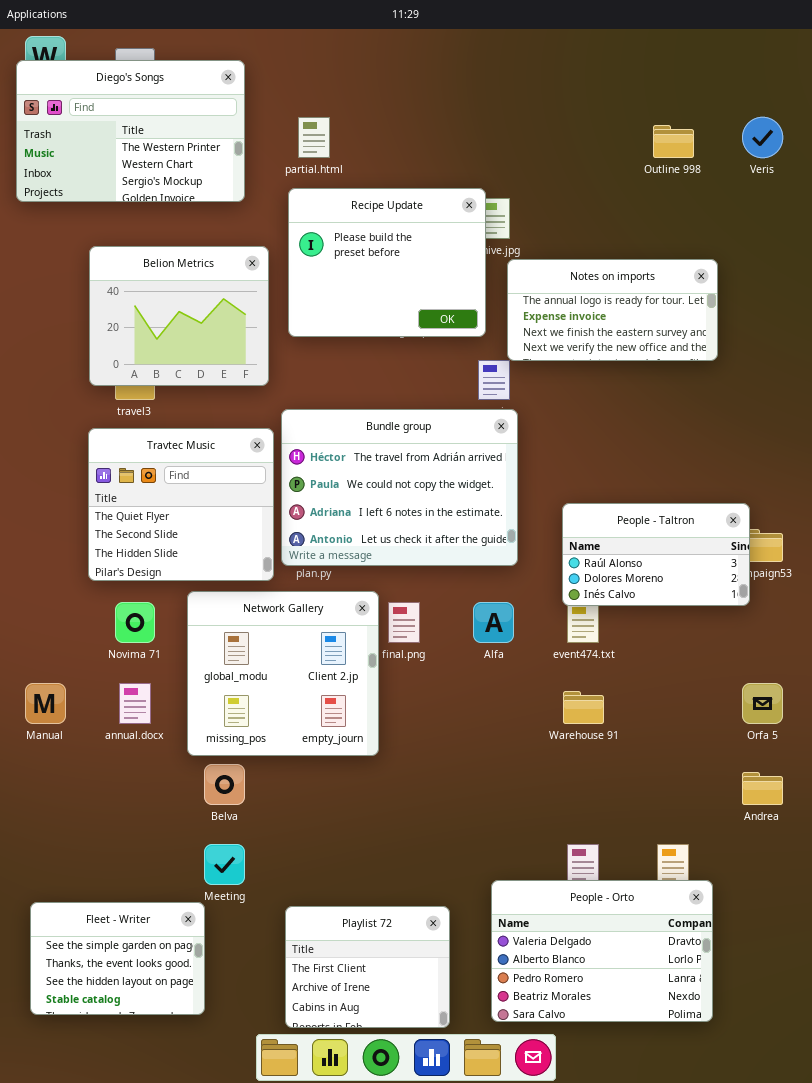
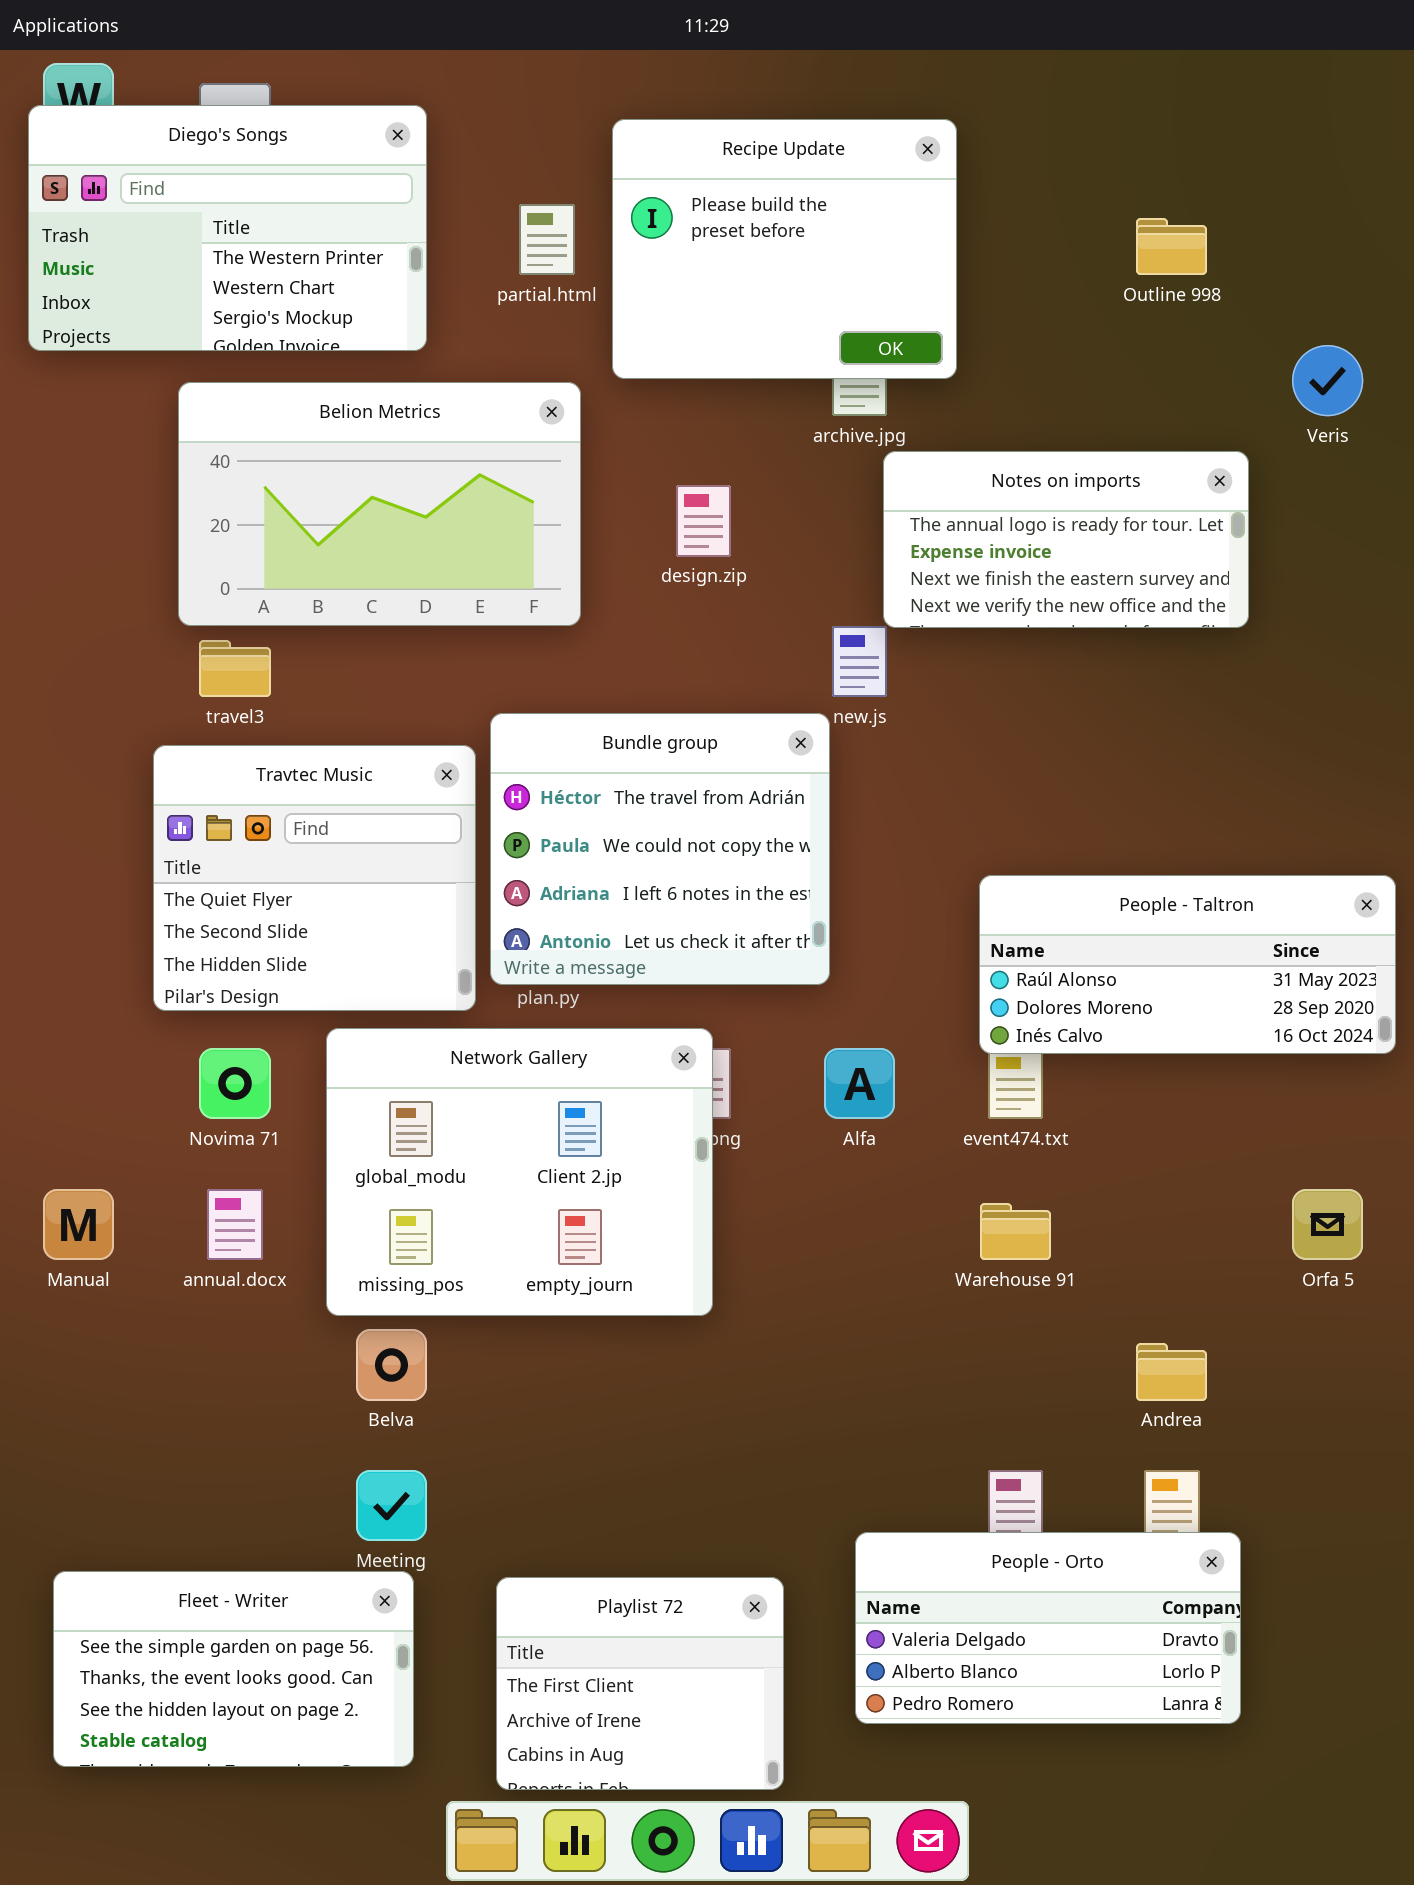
Veris: [742,117,783,158] -> [1292,345,1363,416], moved
Recipe Update: [288,188,486,337] -> [612,119,957,379], moved
Belion Metrics: [89,246,269,386] -> [178,382,581,626], moved, resized
Bundle group: [281,409,518,566] -> [490,713,830,985], resized
People - Taltron: [562,503,750,606] -> [979,875,1396,1054], resized
Network Gallery: [187,591,379,756] -> [326,1028,713,1316], resized
Andrea: [742,772,783,805] -> [1136,1343,1207,1401], moved
People - Orto: [491,880,713,1022] -> [855,1532,1241,1724], resized
Fleet - Writer: [30,902,205,1015] -> [53,1571,414,1767], resized

